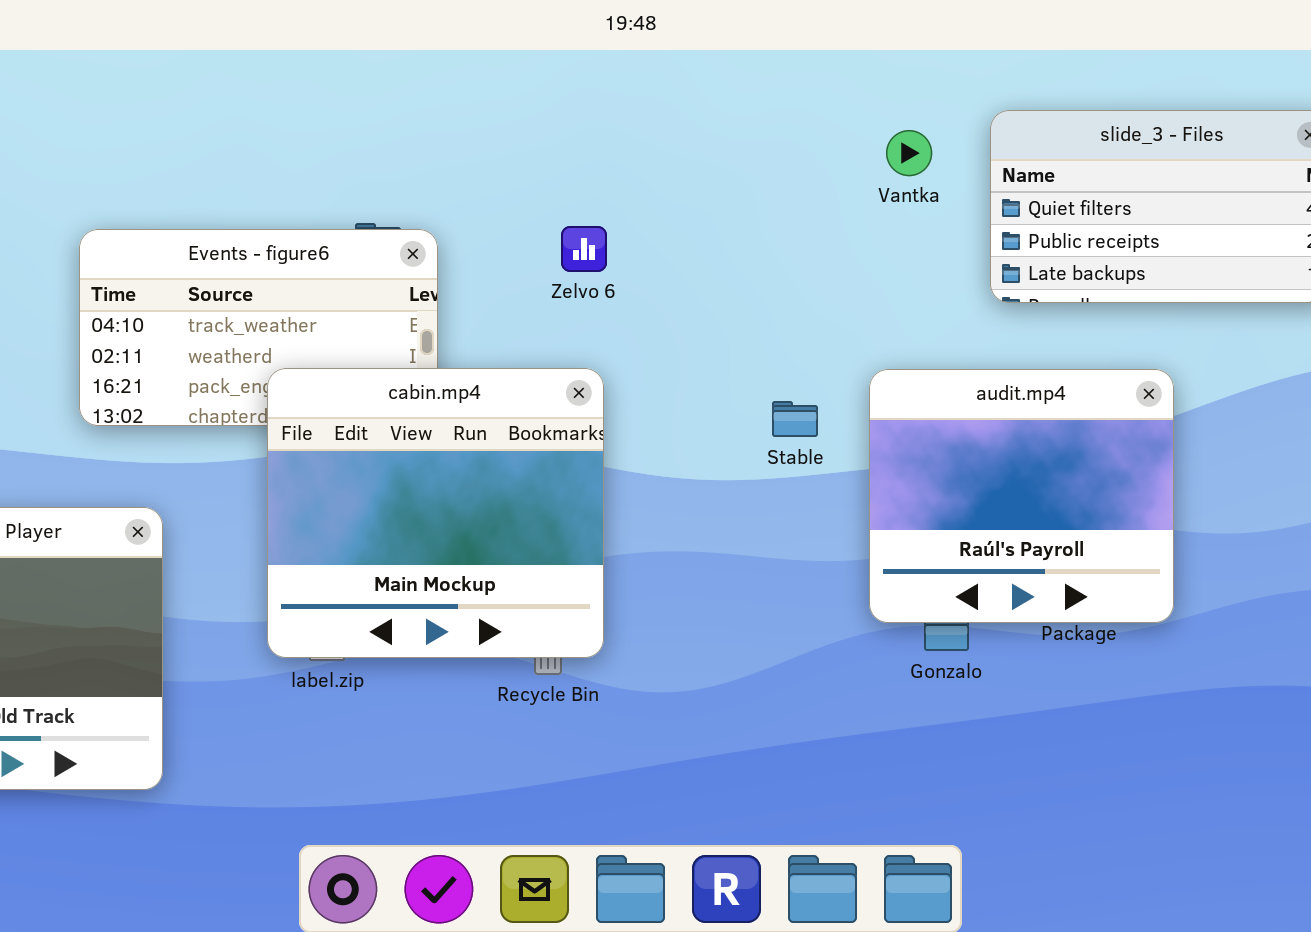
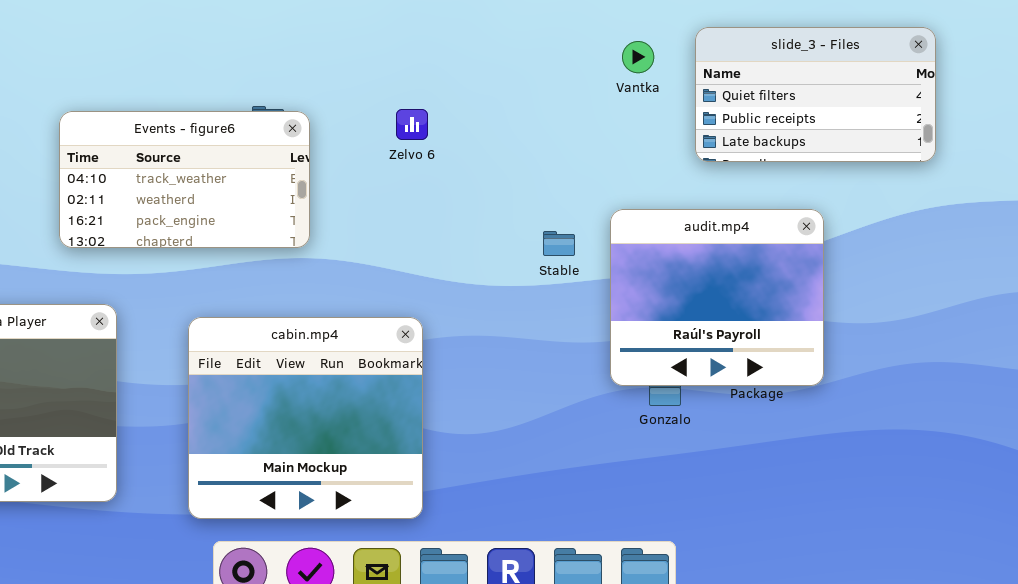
cabin.mp4: [267,368,604,658] -> [188,317,423,519], moved

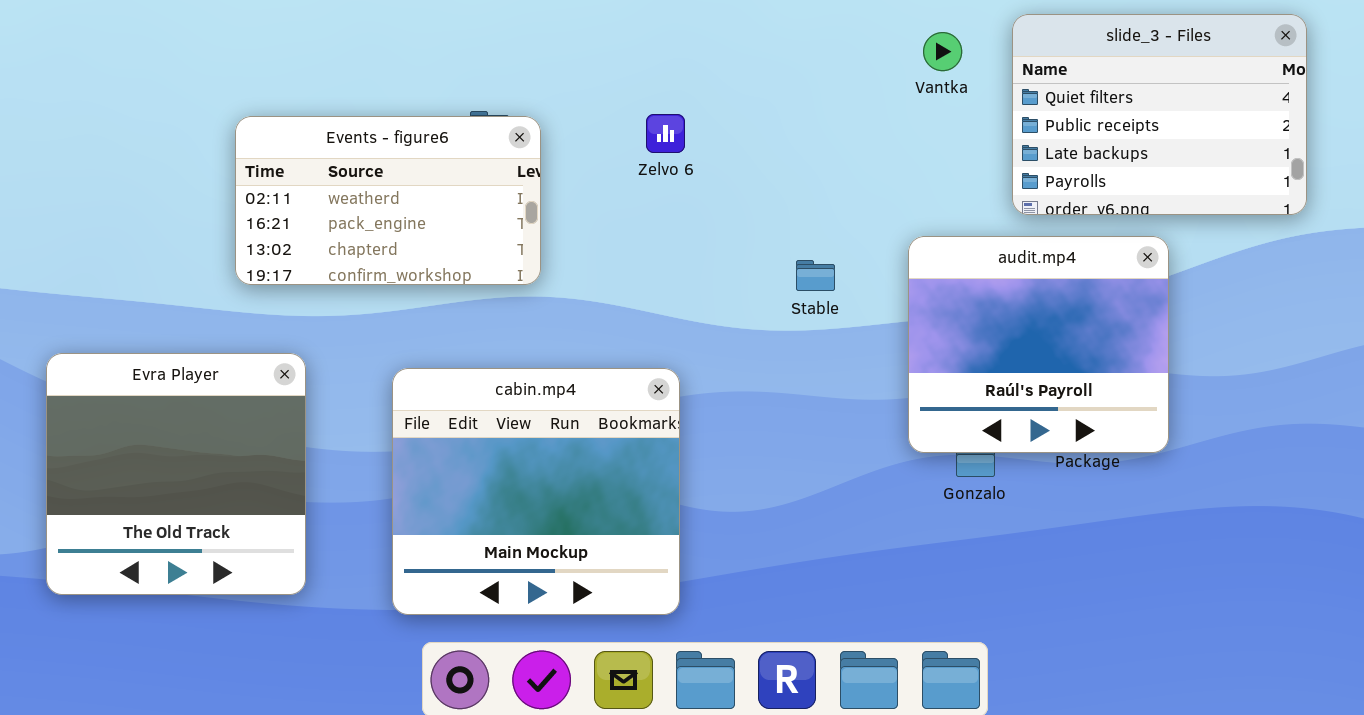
slide_3 - Files: [695,27,936,162] -> [1012,14,1307,215], resized
Events - figure6: [59,111,310,248] -> [235,116,541,285], scrolled down 1 row
Stable: [543,231,575,256] -> [796,260,835,291], moved

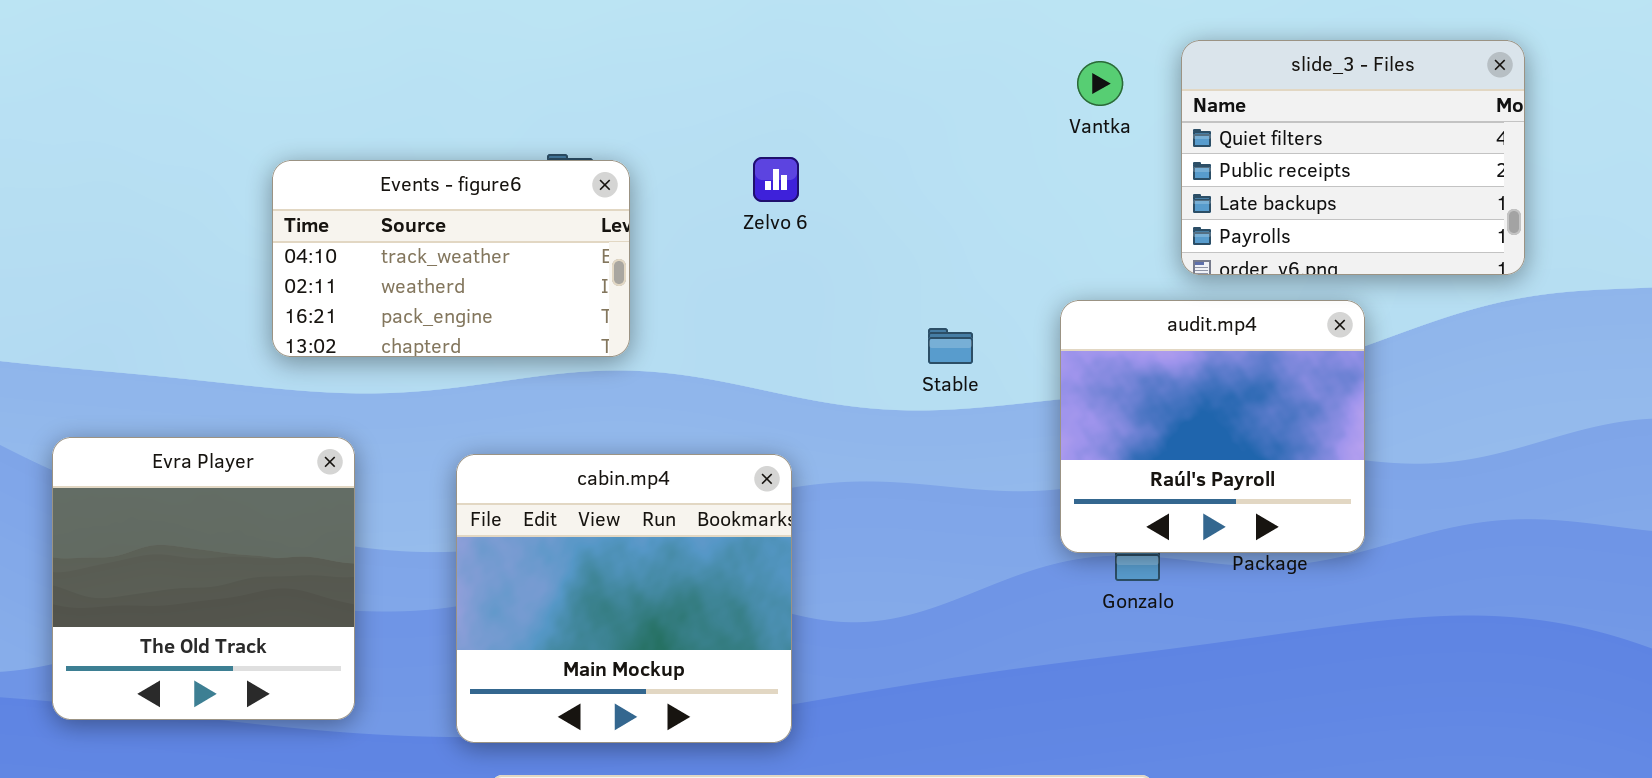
Events - figure6: [235,116,541,285] -> [272,160,630,357], scrolled up 1 row

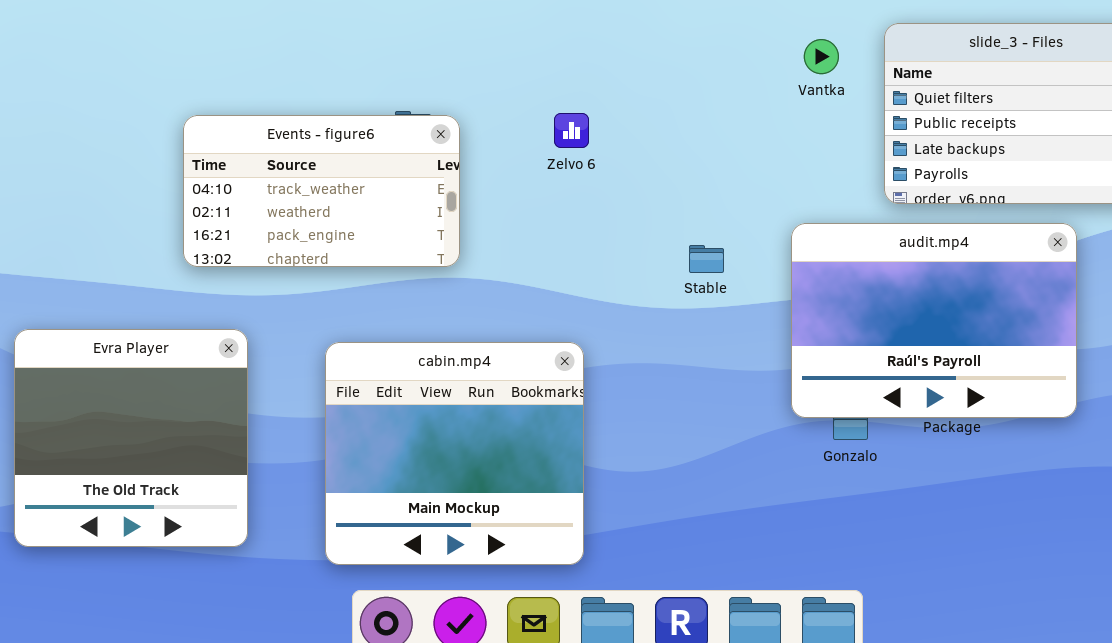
audit.mp4: [1060,300,1365,553] -> [791,223,1077,418], resized

